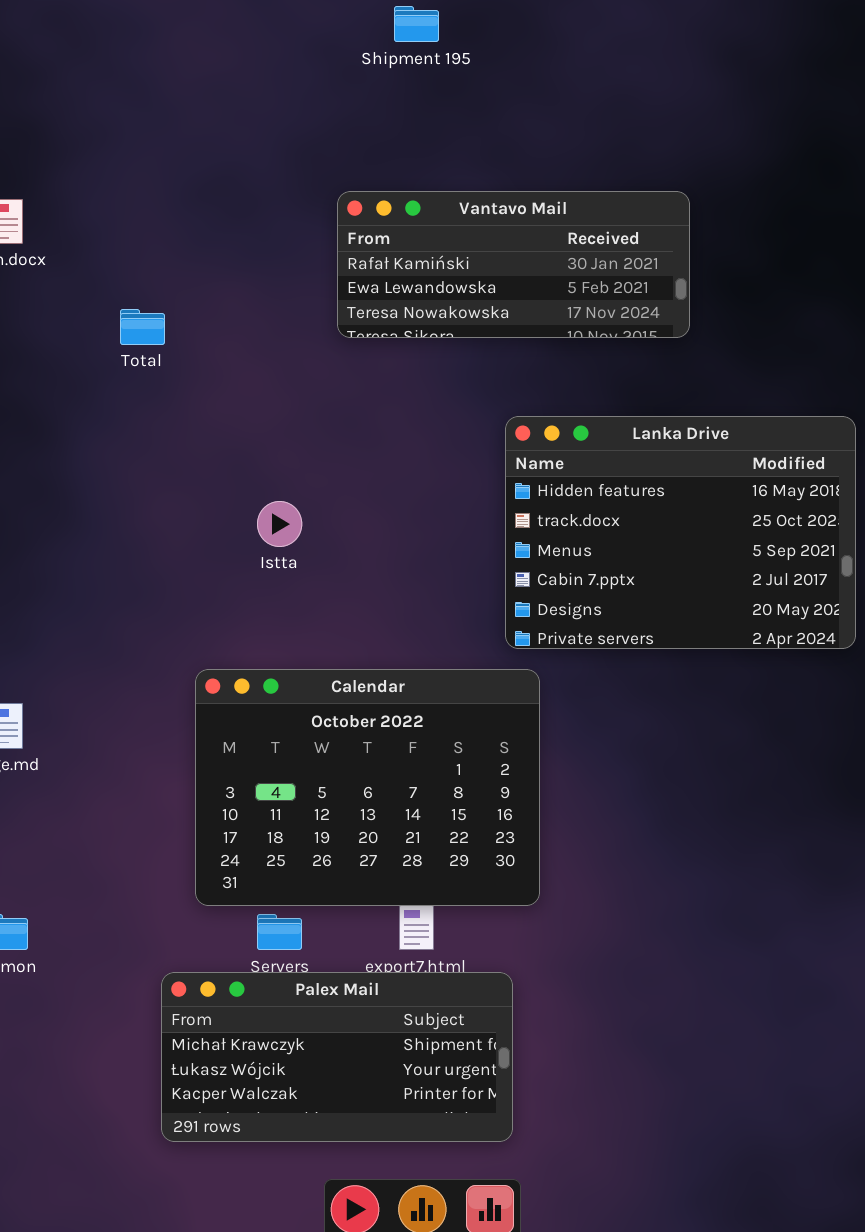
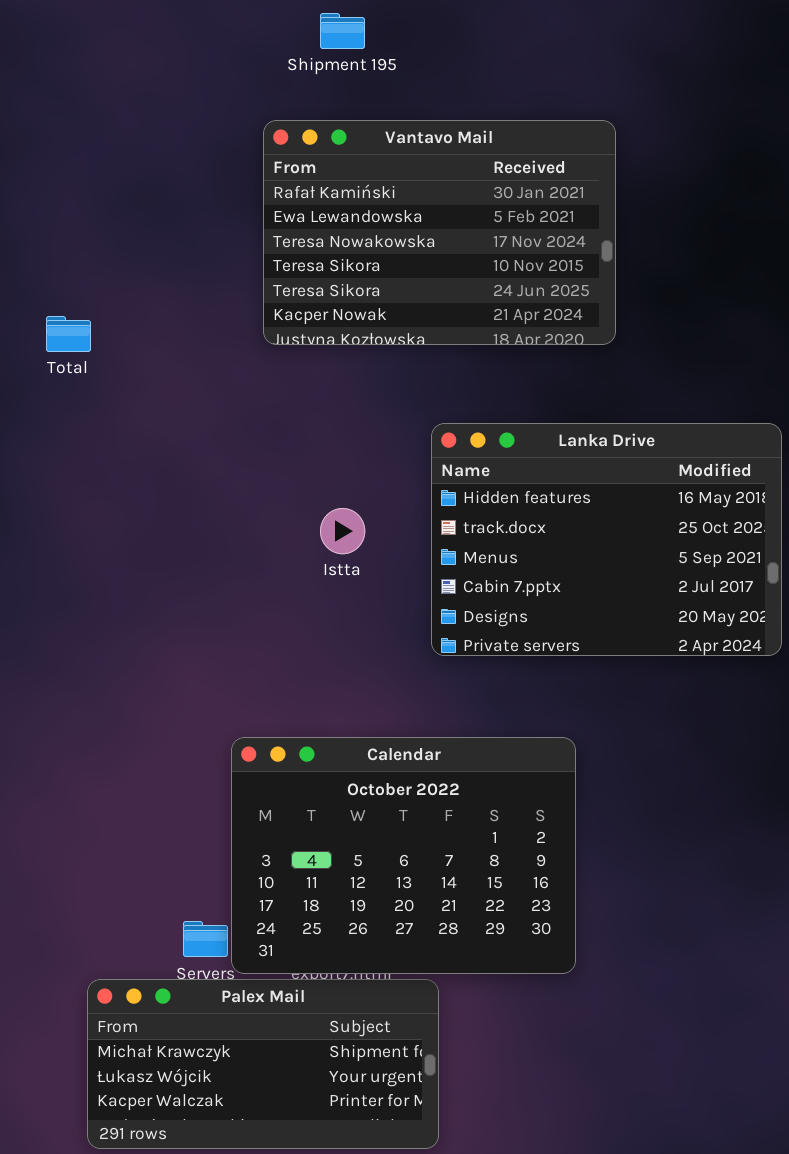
Vantavo Mail: [337,191,690,338] -> [263,120,616,345], resized
Istta: [257,501,302,547] -> [320,508,365,554], moved
Calendar: [195,669,540,906] -> [231,737,576,974], moved

